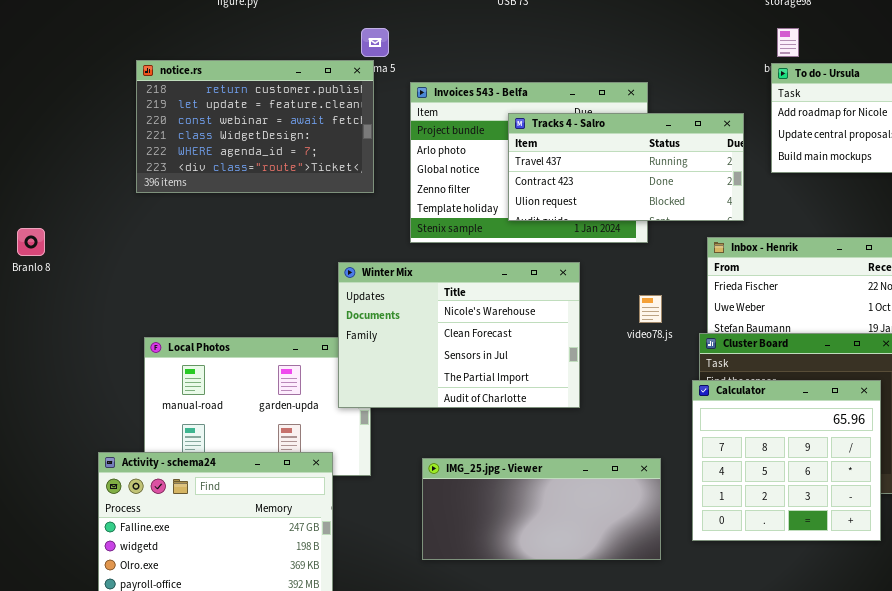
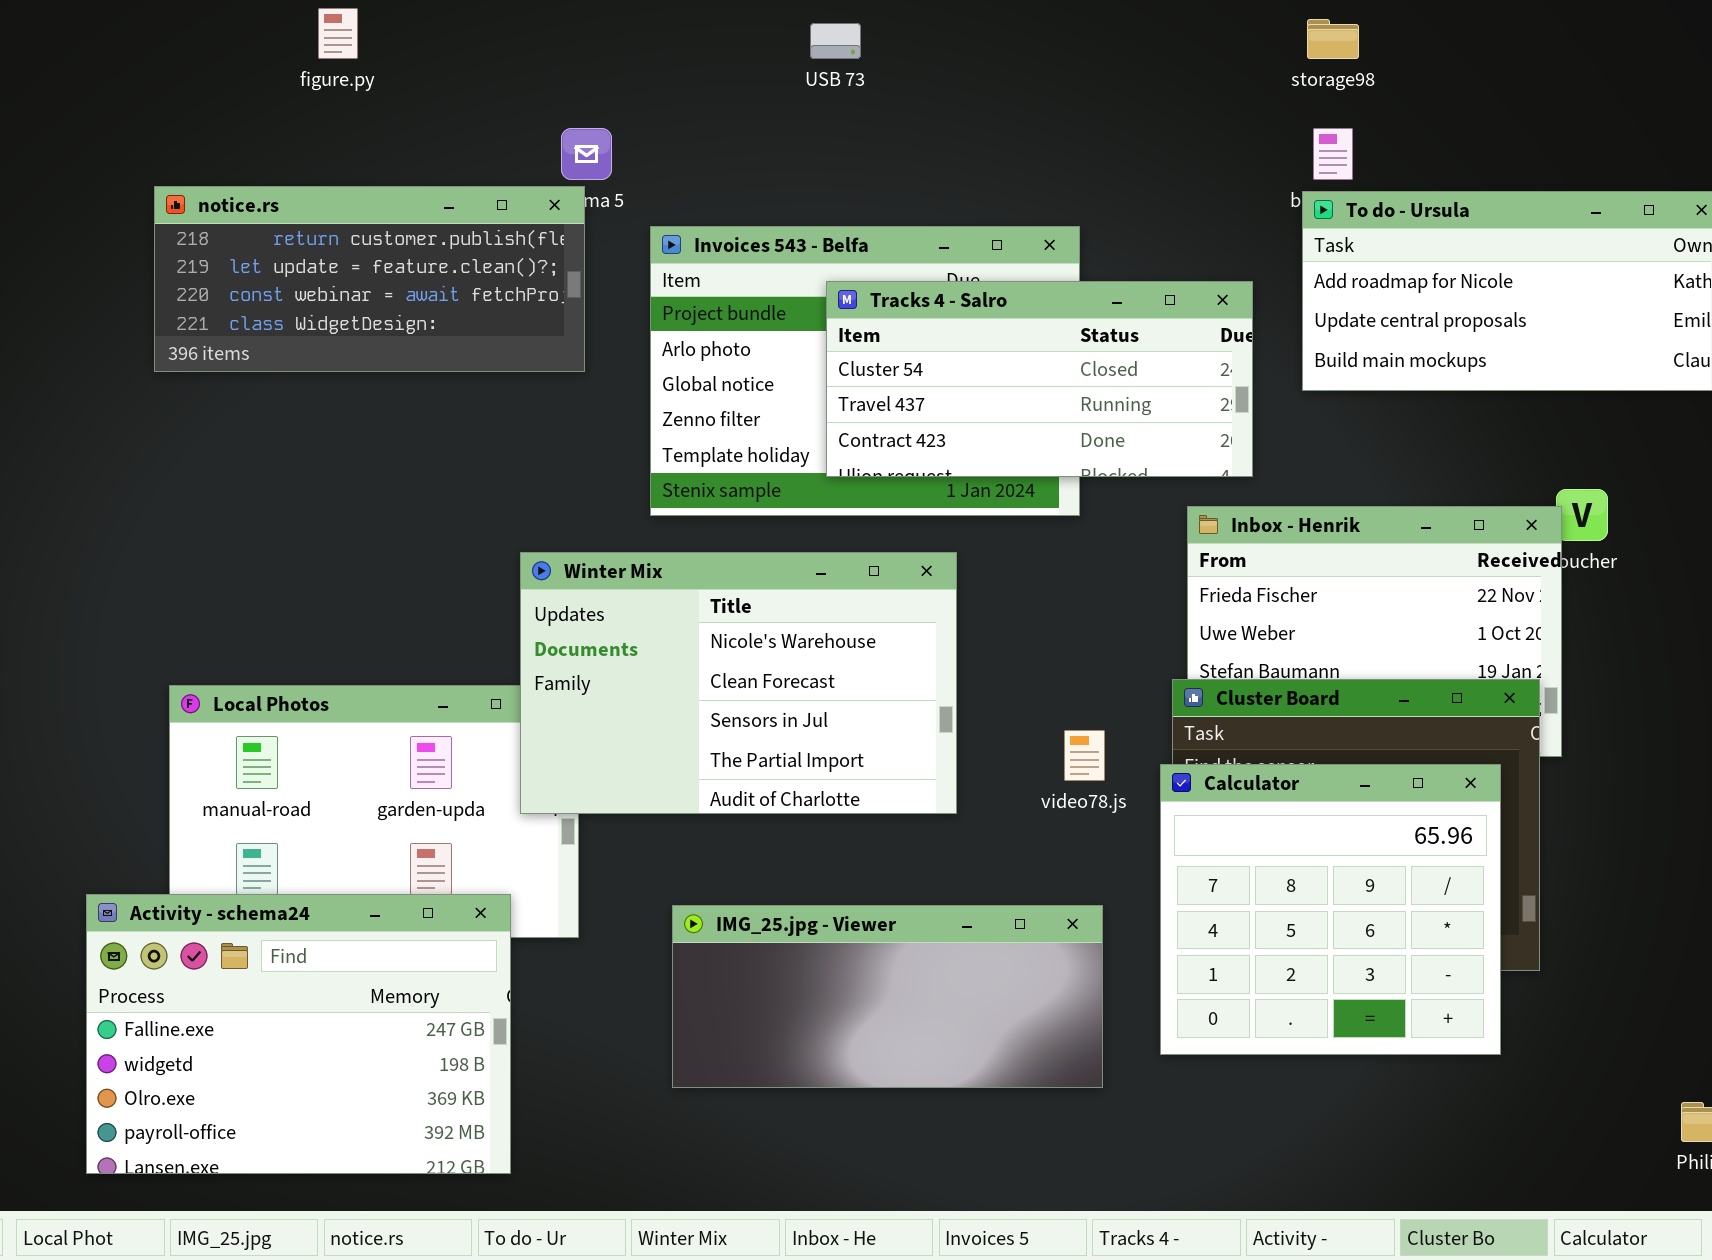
notice.rs: [136,60,374,193] -> [154,186,585,372], resized
Tracks 4 - Salro: [508,113,744,221] -> [826,281,1253,477], scrolled up 1 row
video78.js: [639,295,662,323] -> [1064,730,1105,781], moved

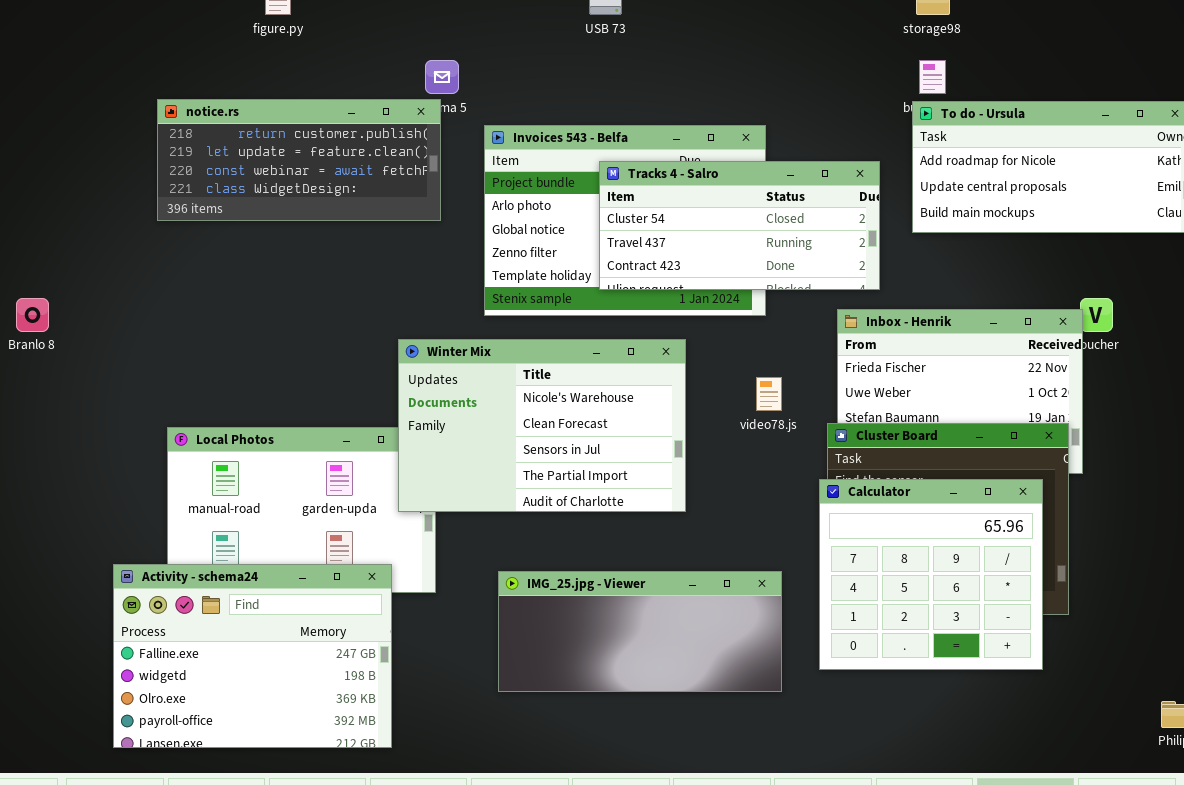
video78.js: [1064,730,1105,781] -> [756,377,782,411], moved

